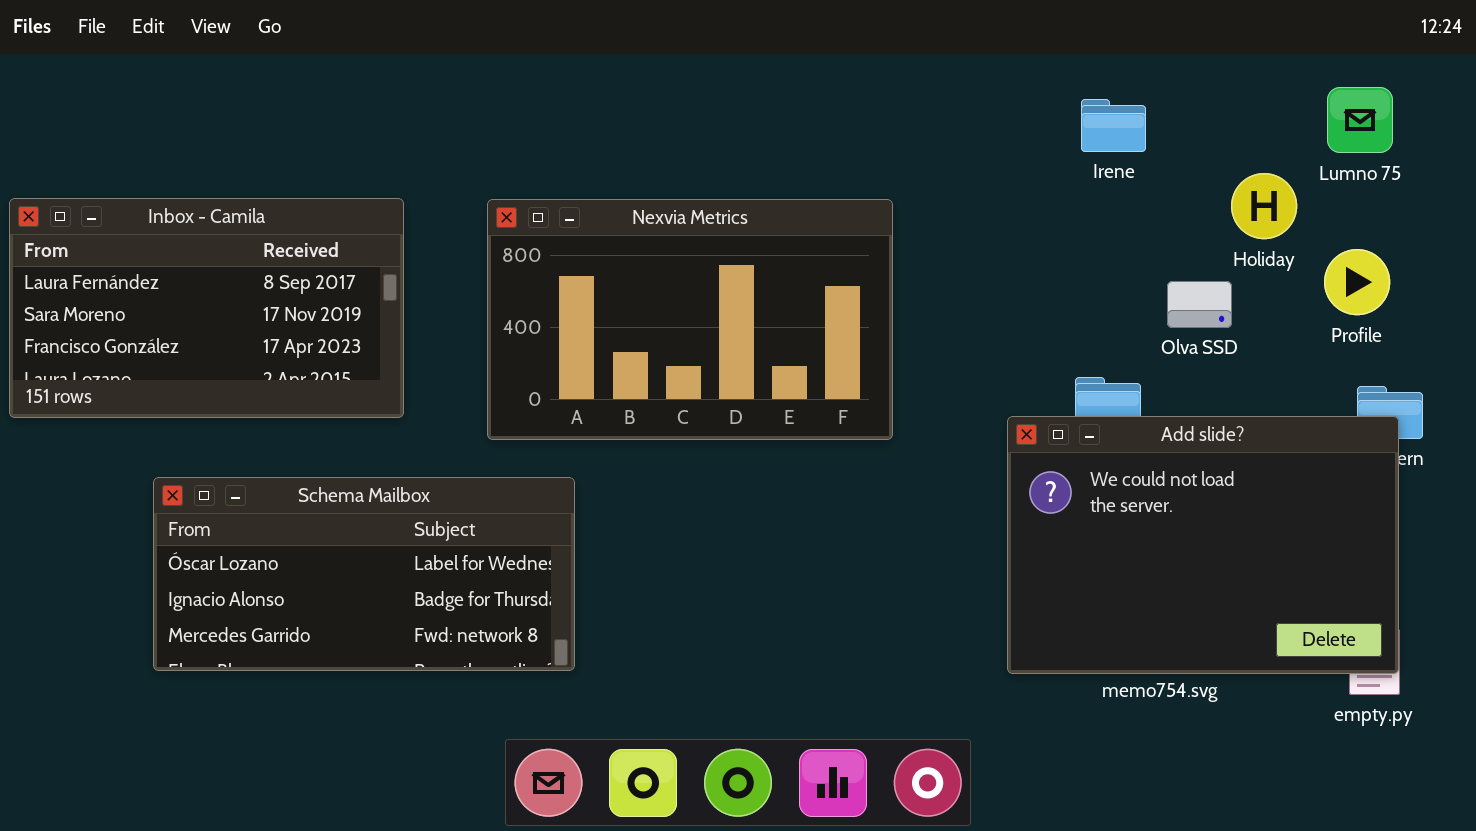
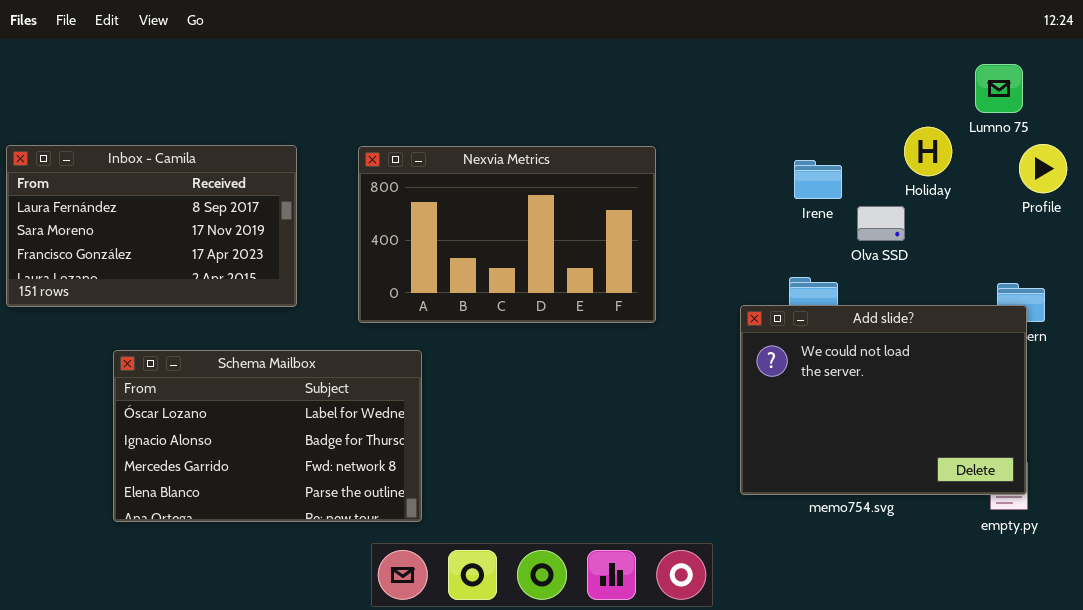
Irene: [1081,99,1146,152] -> [794,160,842,199], moved
Profile: [1324,249,1390,315] -> [1019,144,1067,193], moved
Schema Mailbox: [153,477,575,671] -> [113,350,422,522], resized

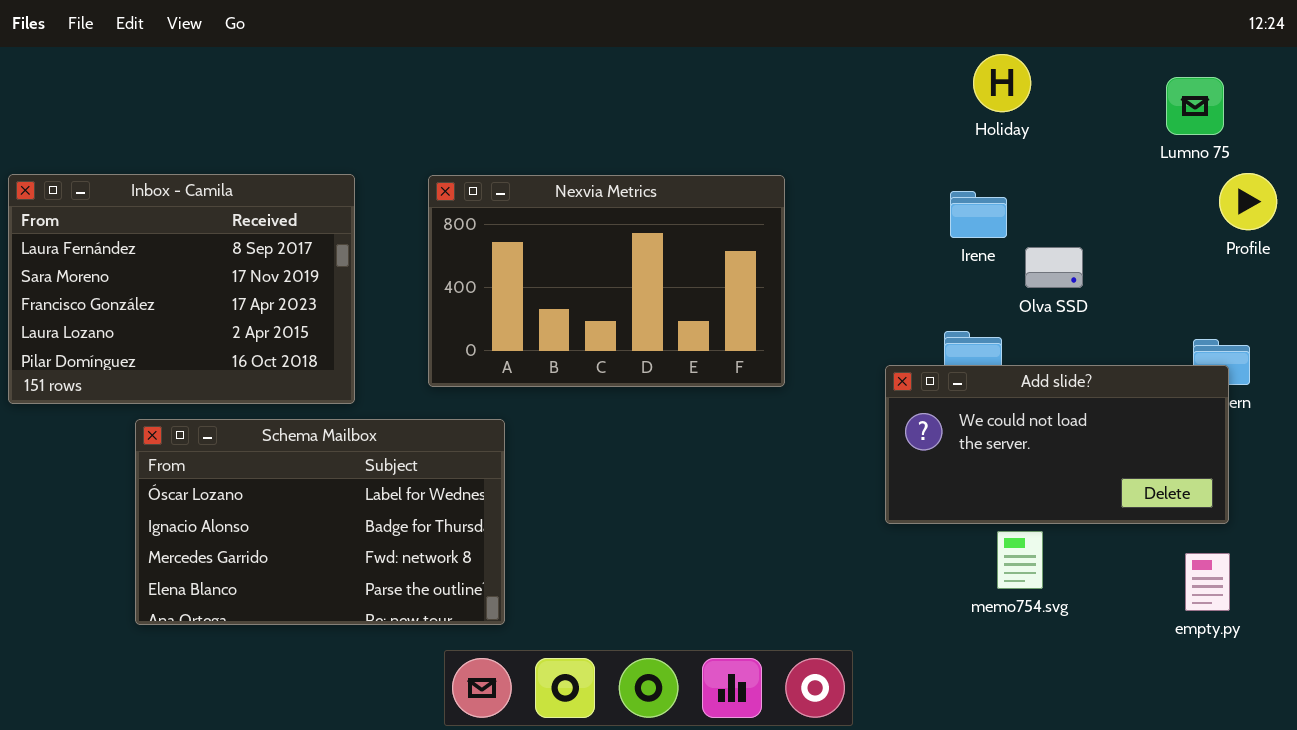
Holiday: [904,127,952,176] -> [973,54,1031,112], moved
Inbox - Camila: [6,145,297,307] -> [8,174,355,404], resized
Add slide?: [740,305,1027,495] -> [885,365,1229,524], resized

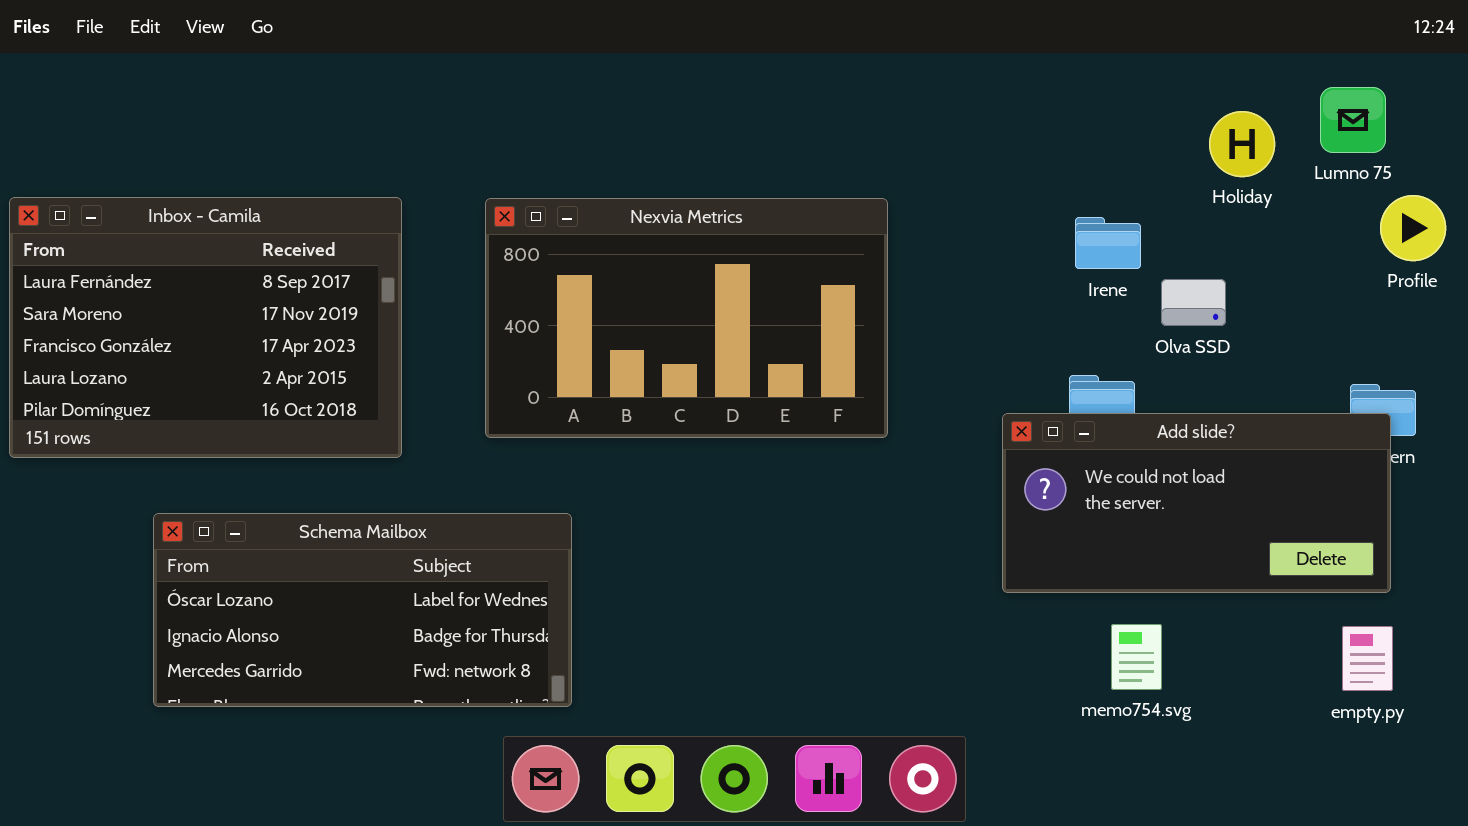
Holiday: [973,54,1031,112] -> [1209,111,1275,177], moved
Schema Mailbox: [135,419,505,625] -> [153,513,572,707], resized
memo754.svg: [997,531,1043,589] -> [1111,624,1162,690], moved

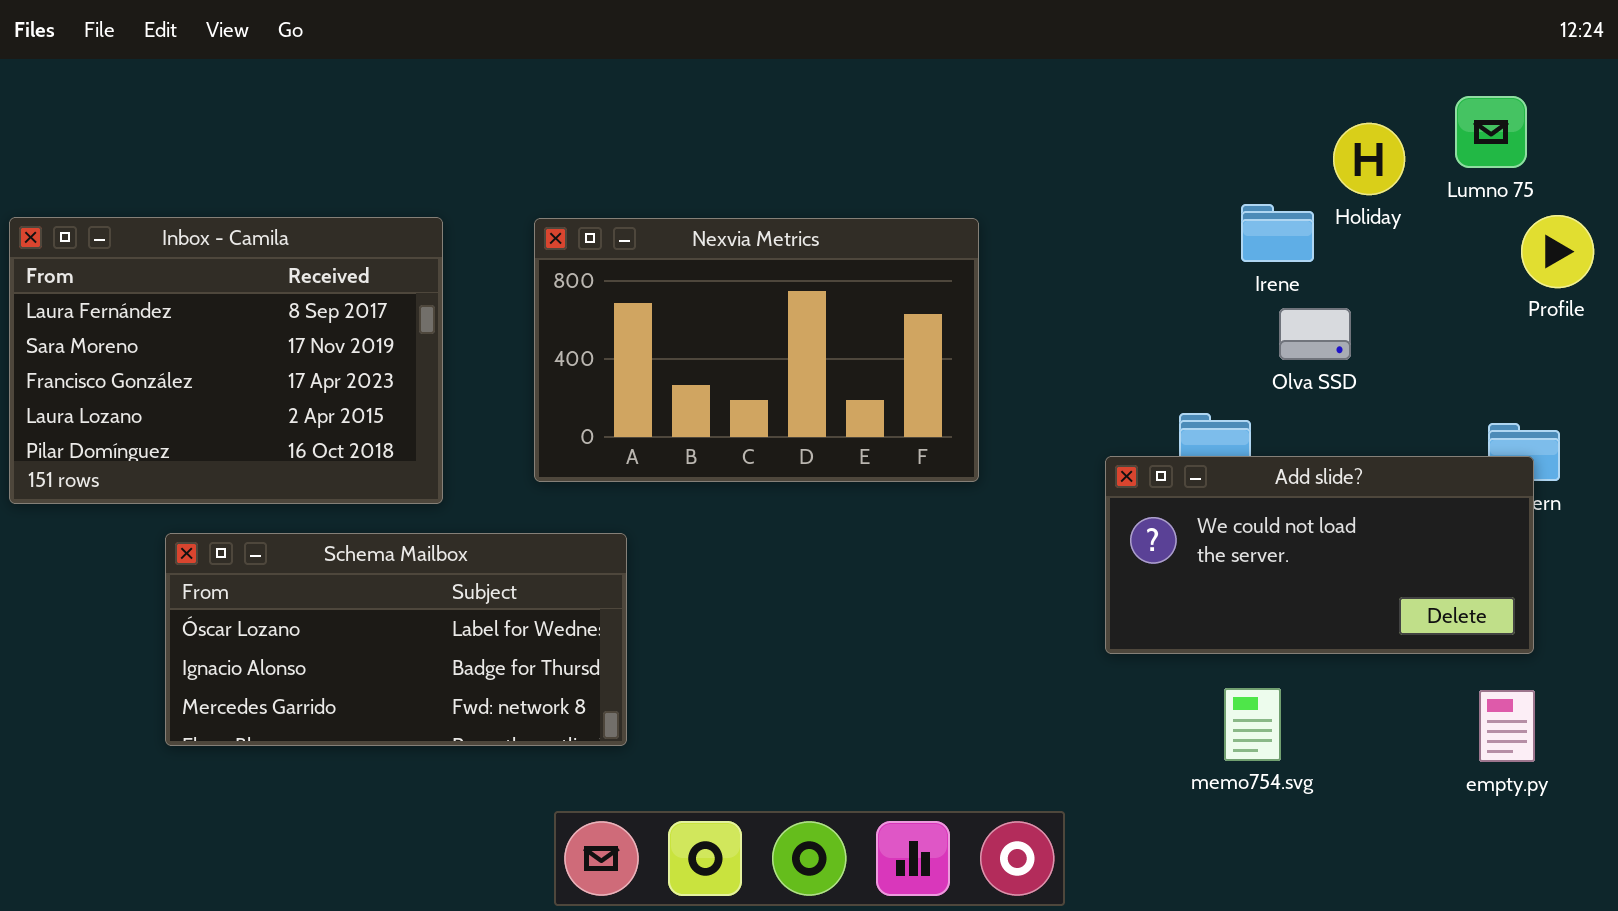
Irene: [1075,217,1141,269] -> [1241,204,1314,262], moved
Schema Mailbox: [153,513,572,707] -> [165,533,627,746], moved

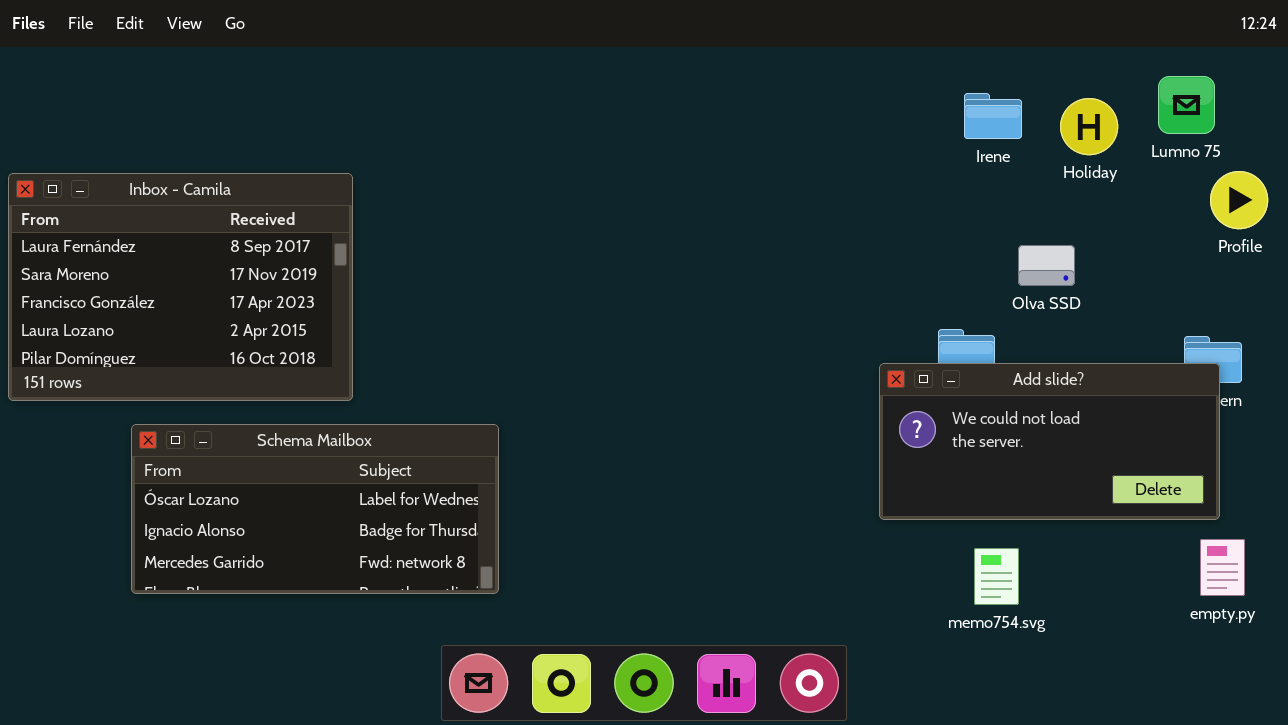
Irene: [1241,204,1314,262] -> [964,93,1022,139], moved
Nexvia Metrics: [534,218,979,482] -> none, closed
empty.py: [1479,690,1535,762] -> [1200,539,1245,596], moved

